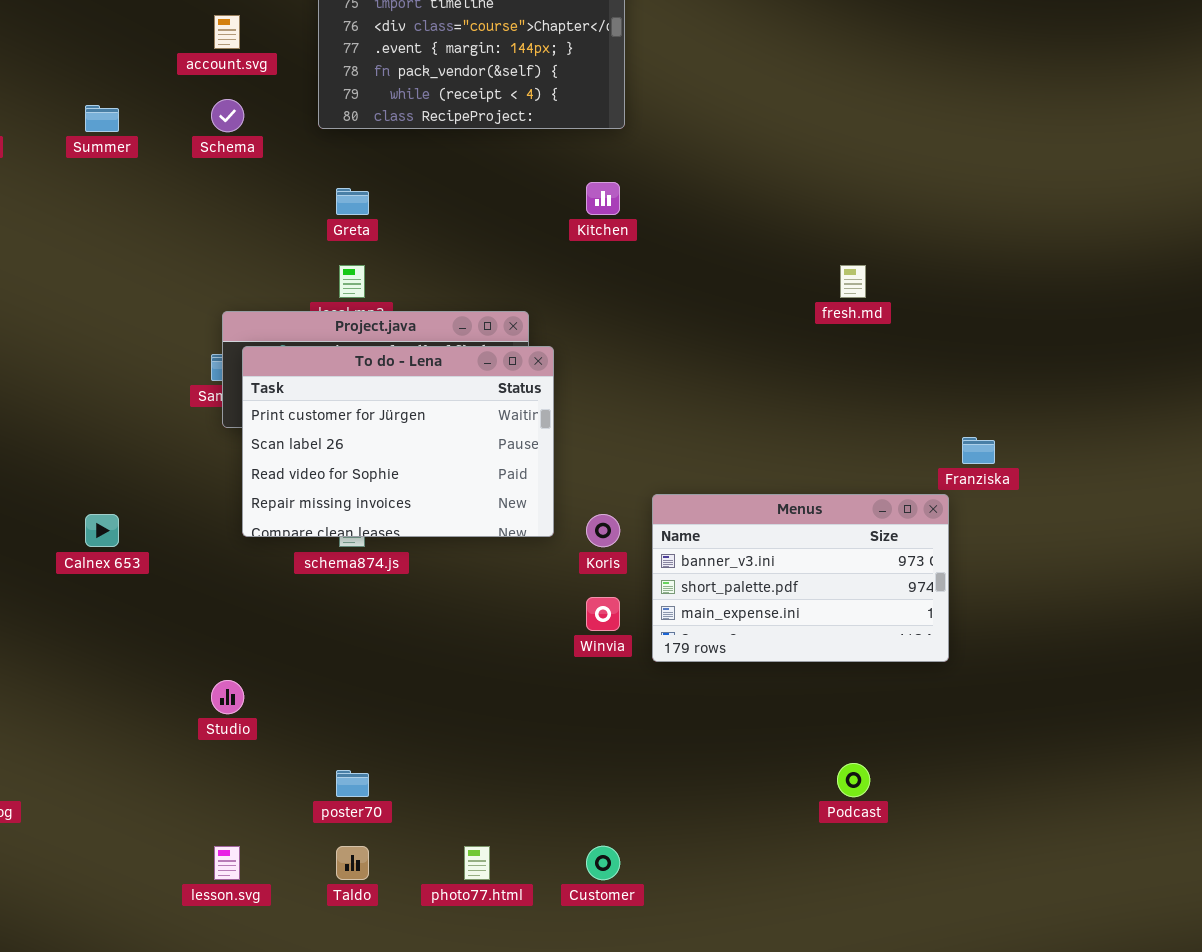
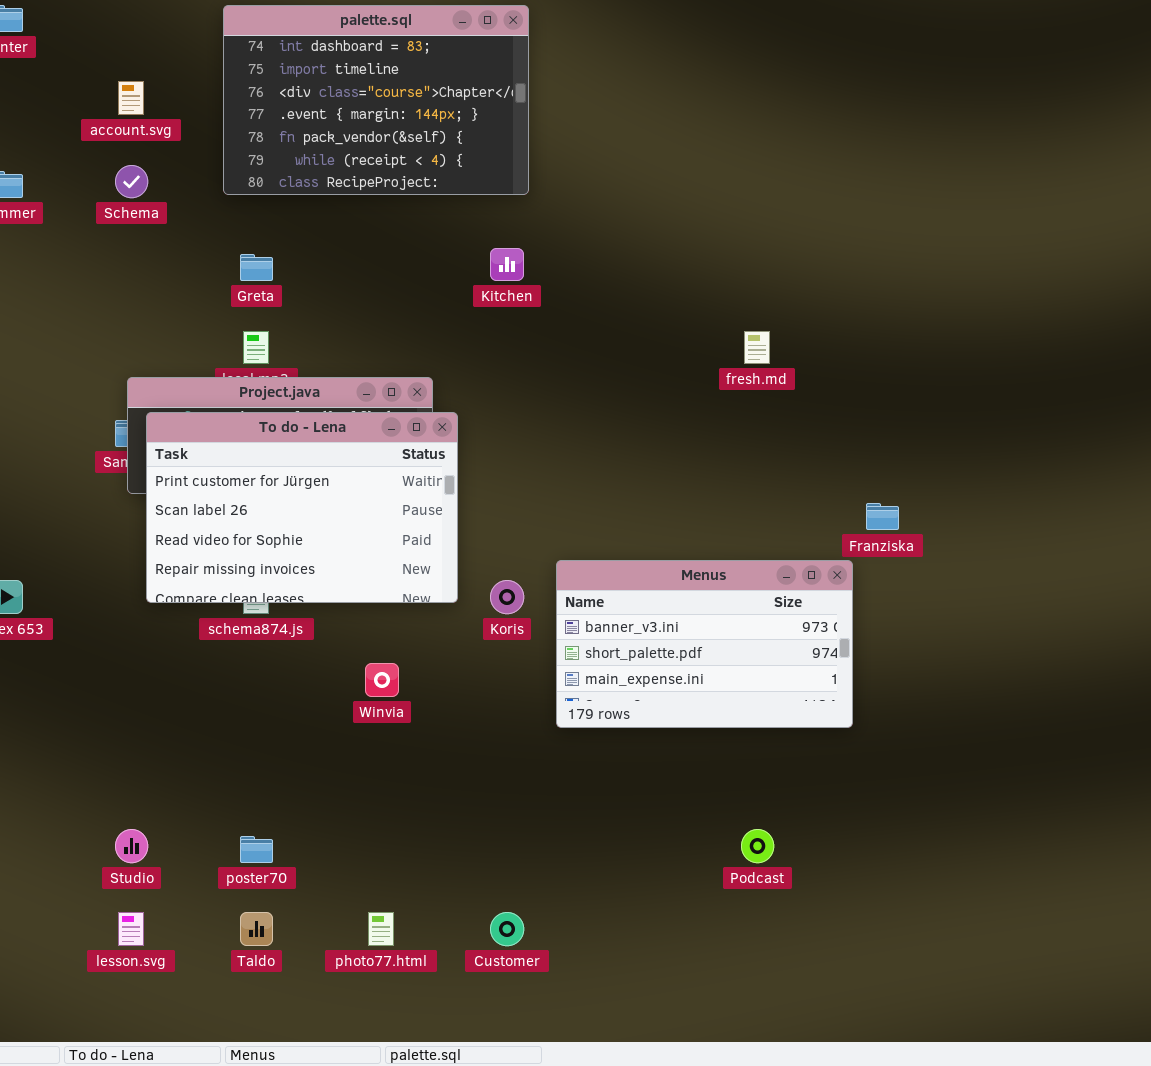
Winvia: [586,597,620,631] -> [365,663,399,697], moved
Studio: [211,680,244,714] -> [115,829,148,863], moved

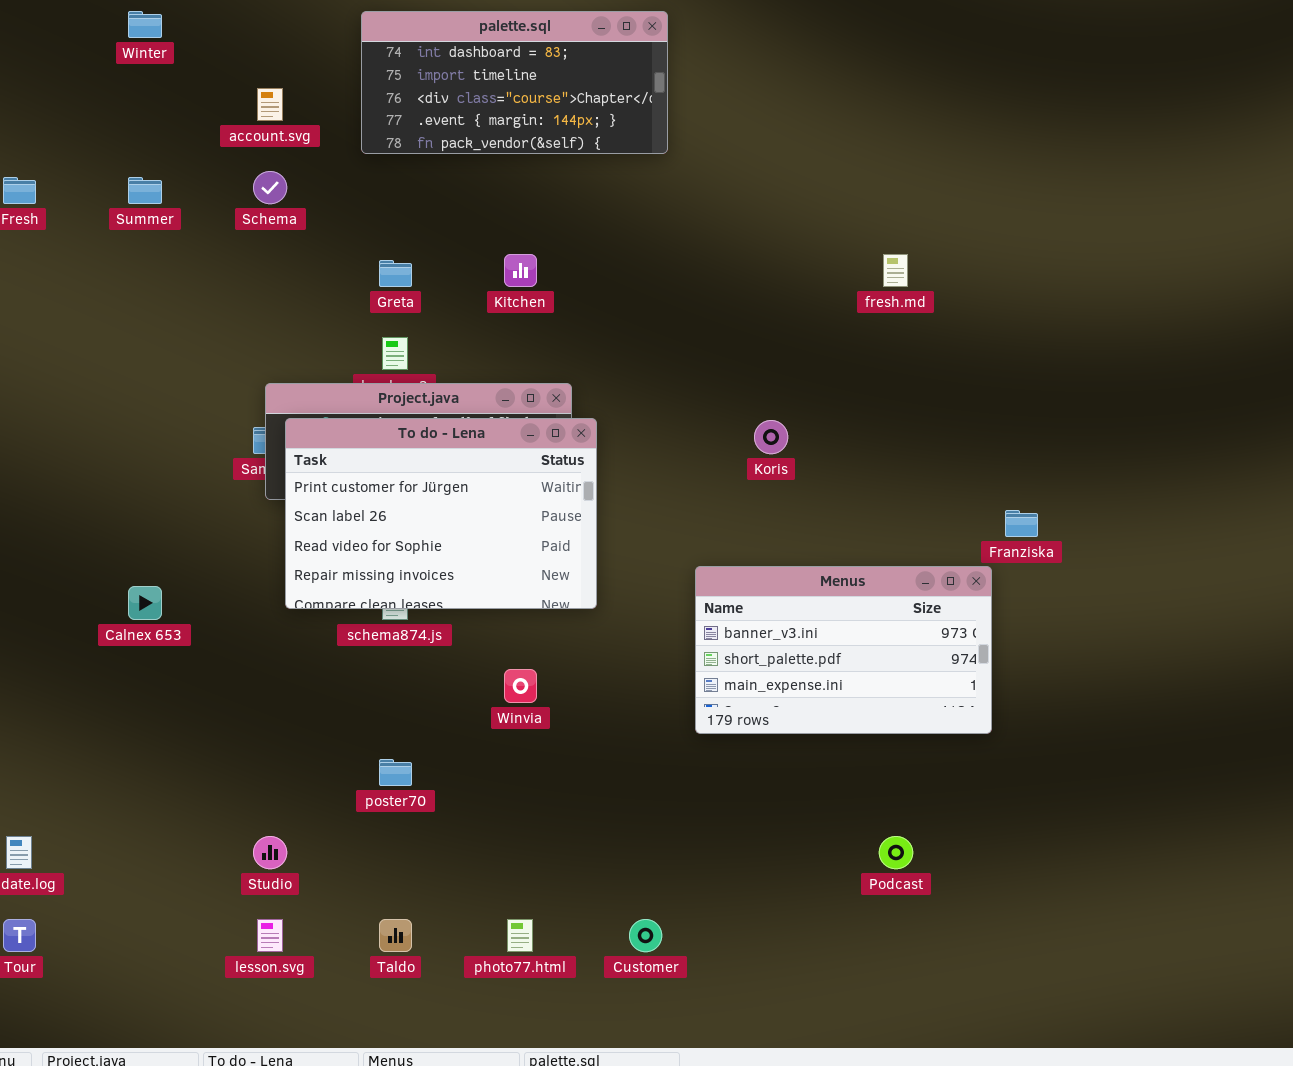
palette.sql: [223,5,529,195] -> [361,11,668,154], resized
Kitchen: [490,248,524,281] -> [504,254,537,287], moved
fresh.md: [744,331,770,364] -> [883,254,908,287], moved
Koris: [490,580,524,614] -> [754,420,788,454], moved
poster70: [240,836,273,863] -> [379,759,412,786], moved

